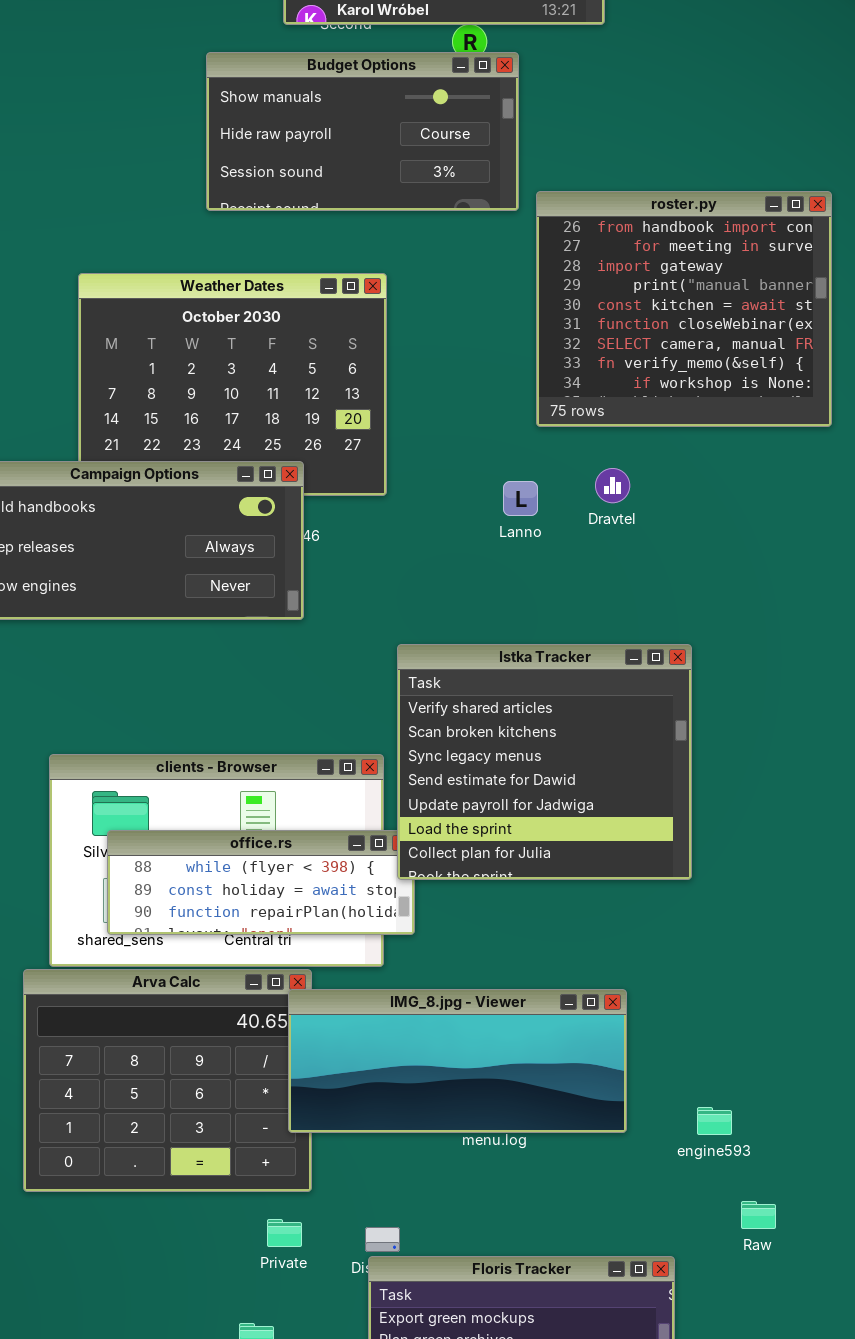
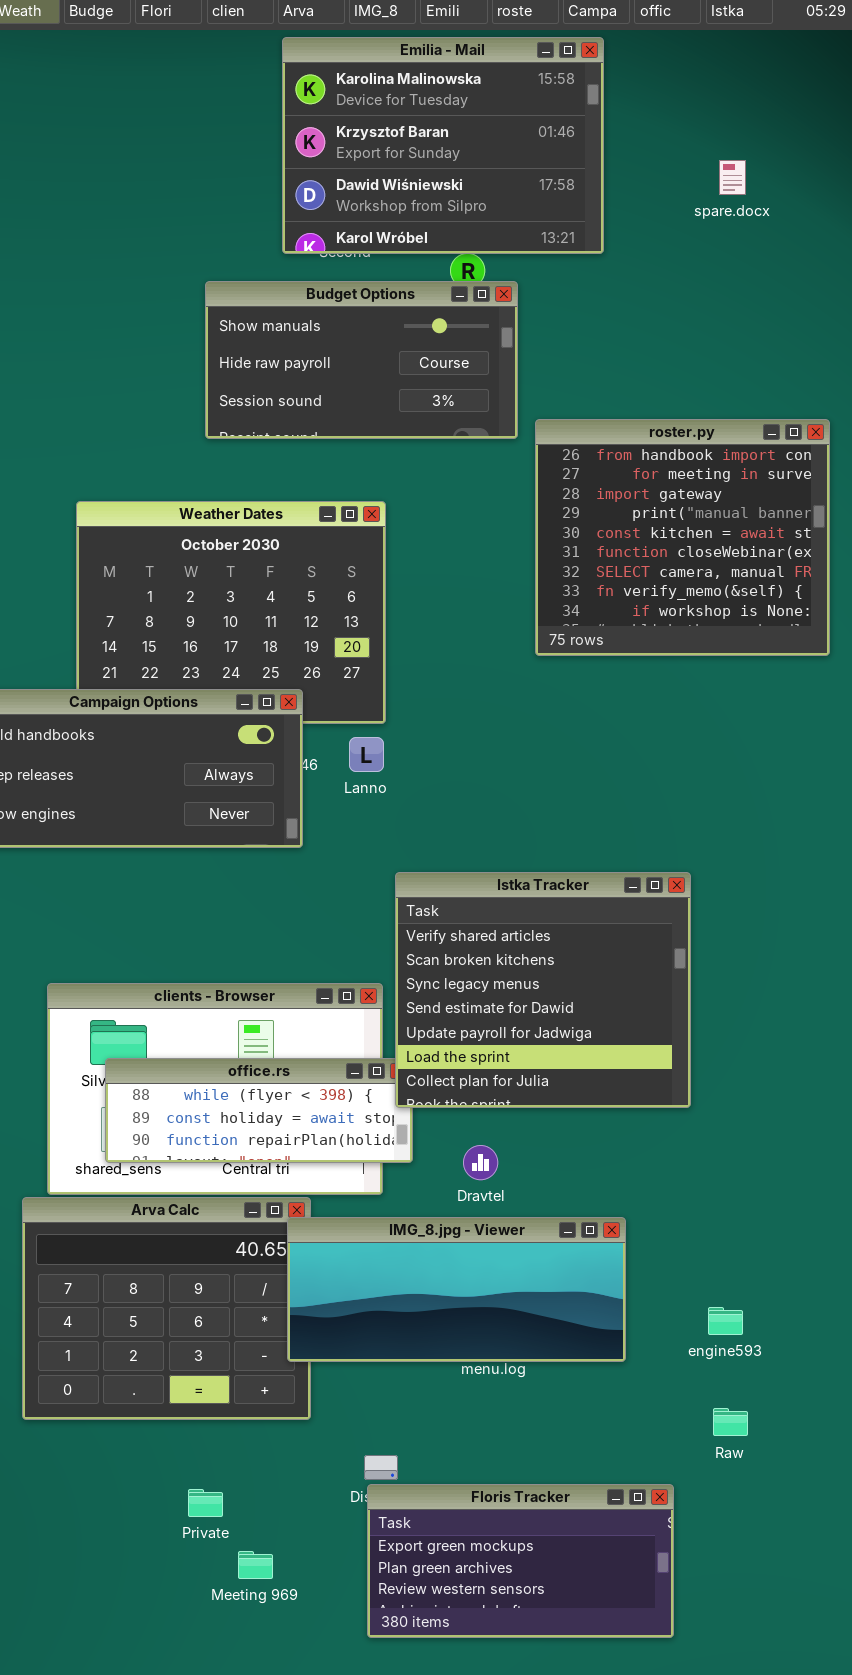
Dravtel: [595,468,630,503] -> [463,1145,498,1180], moved
Lanno: [503,481,538,516] -> [349,737,384,772], moved
engine593: [697,1107,732,1135] -> [708,1307,743,1335], moved
Raw: [741,1201,776,1229] -> [713,1408,748,1436], moved
Private: [267,1219,302,1247] -> [188,1489,223,1517], moved

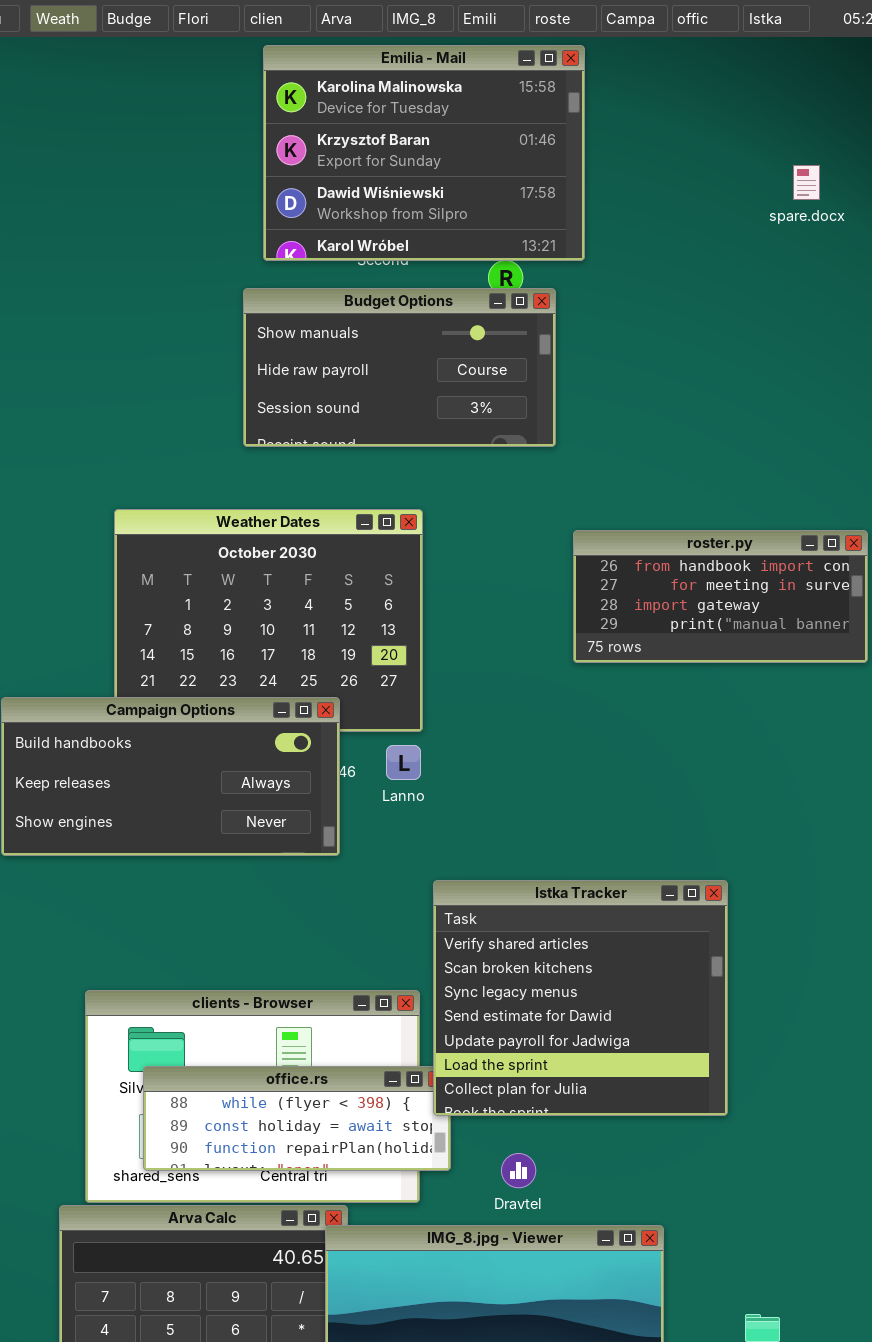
Emilia - Mail: [282,37,604,254] -> [263,45,585,261], moved
spare.docx: [719,160,746,195] -> [793,165,820,200], moved
roster.py: [535,419,830,656] -> [573,530,868,663], resized

